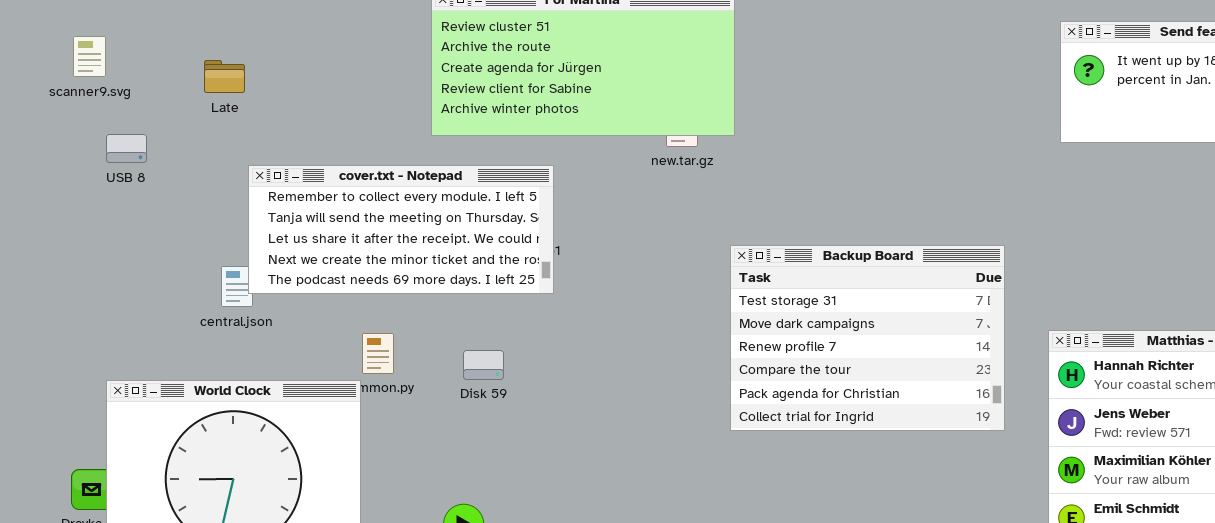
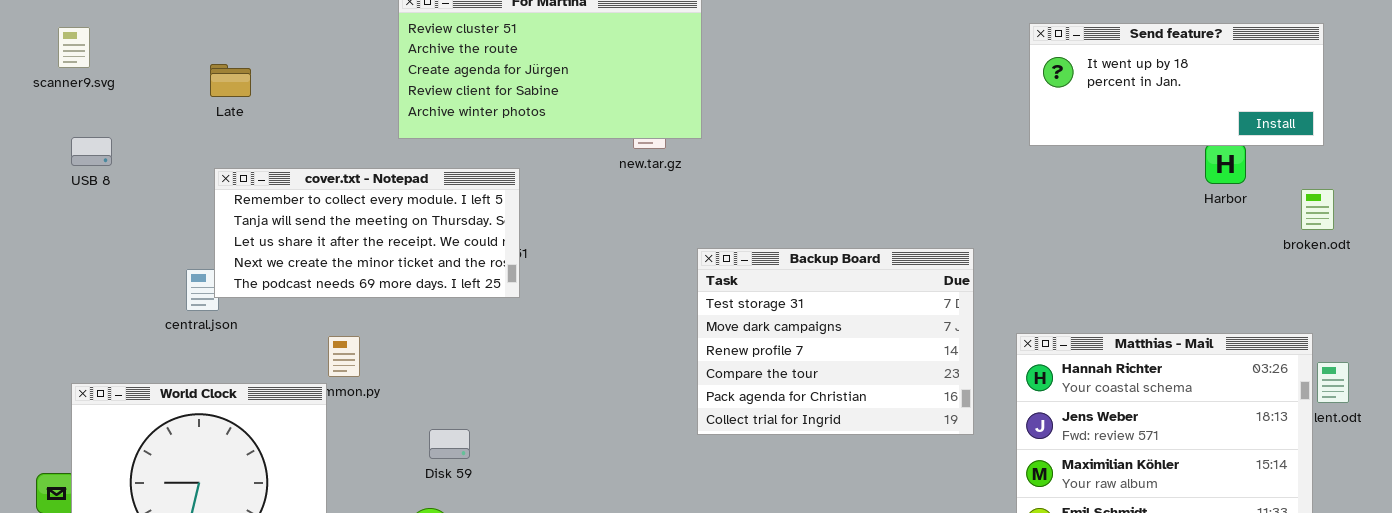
scanner9.svg: [73,36,106,77] -> [58,27,90,68], moved
Late: [204,60,245,93] -> [210,64,251,97], moved
Disk 59: [463,350,504,380] -> [429,429,470,459], moved

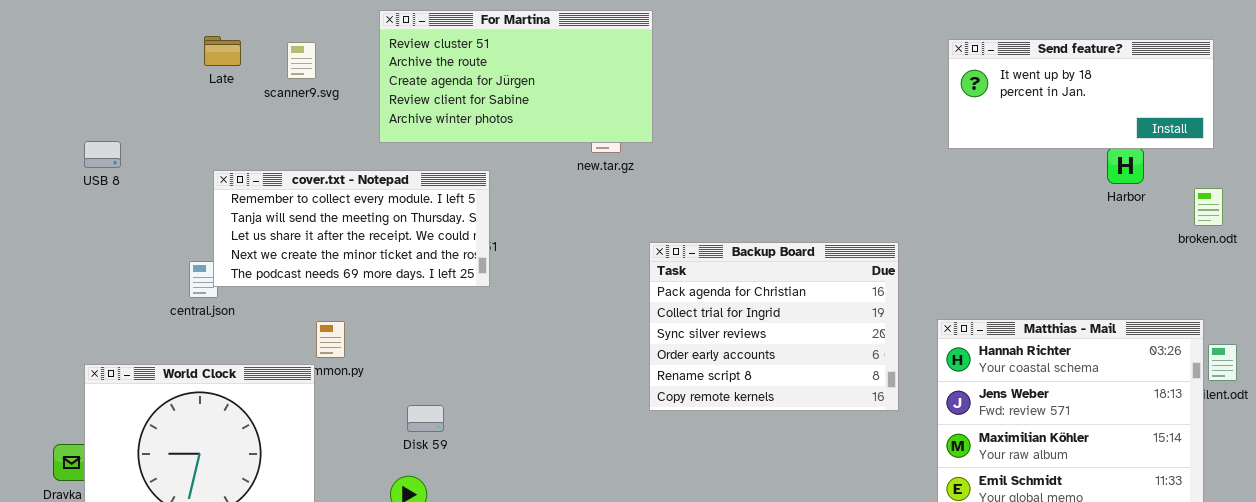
scanner9.svg: [58,27,90,68] -> [287,42,316,79], moved
Late: [210,64,251,97] -> [204,36,241,66], moved
Backup Board: [697,248,974,435] -> [649,242,899,411], scrolled down 4 rows

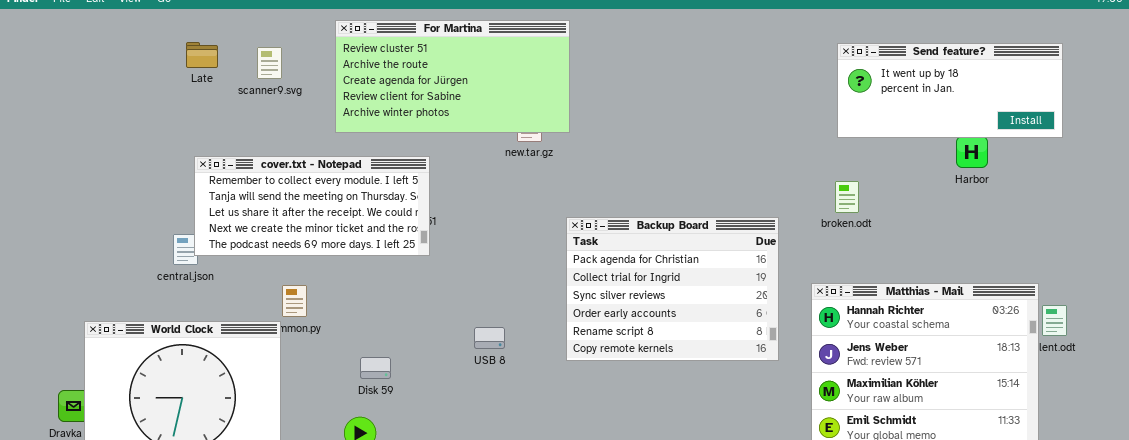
Send feature?: [948,39,1214,149] -> [837,43,1063,138], moved
USB 8: [84,141,121,168] -> [474,327,505,349], moved
broken.odt: [1194,188,1223,226] -> [835,181,859,213], moved

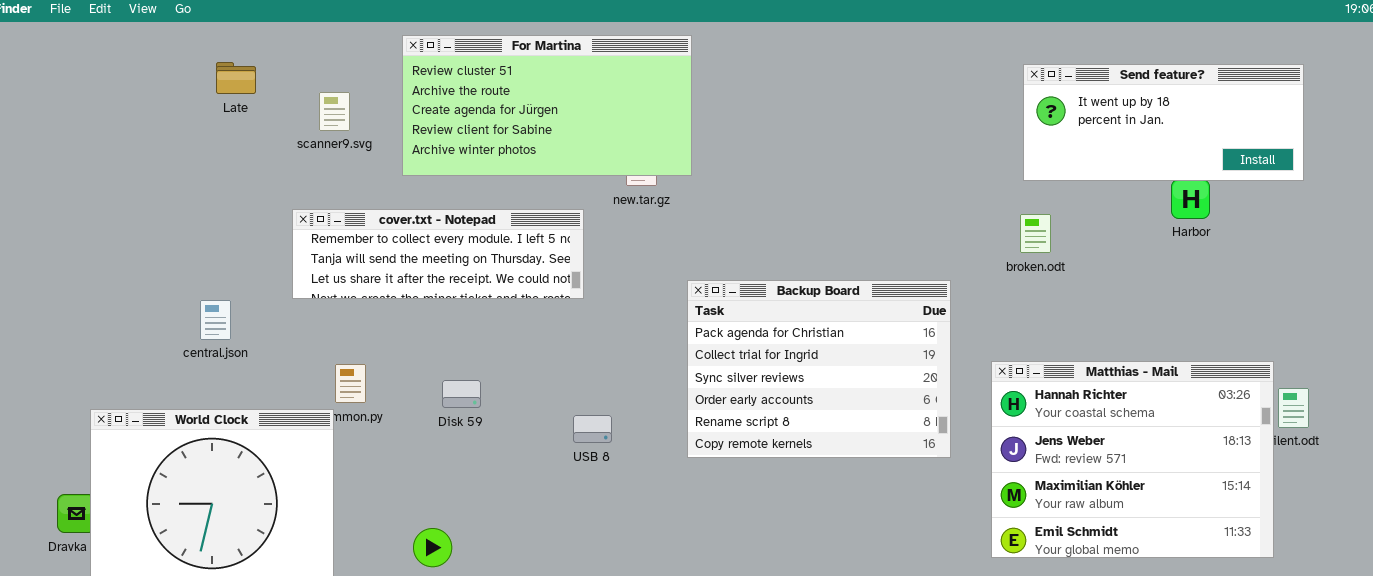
scanner9.svg: [257,47,282,79] -> [319,92,350,131], moved
cover.txt - Notepad: [194,156,430,256] -> [292,209,584,299], moved, resized
broken.odt: [835,181,859,213] -> [1020,214,1051,253], moved
Disk 59: [360,357,391,379] -> [442,380,481,408], moved

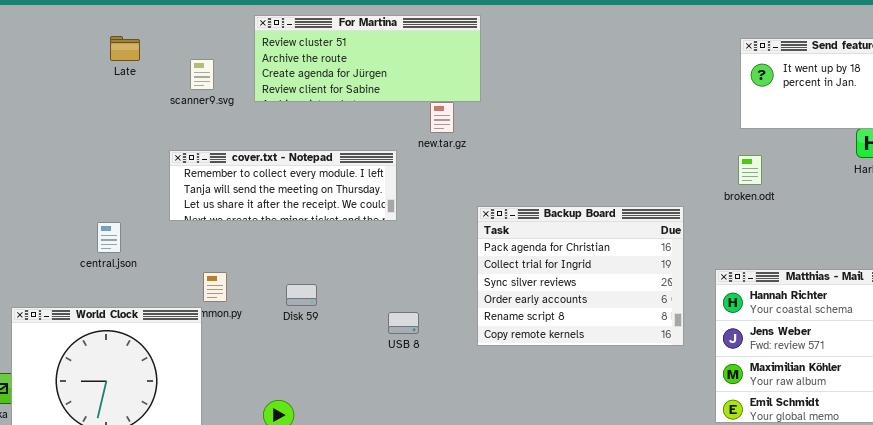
For Martina: [402,35,692,176] -> [254,15,481,102], resized

